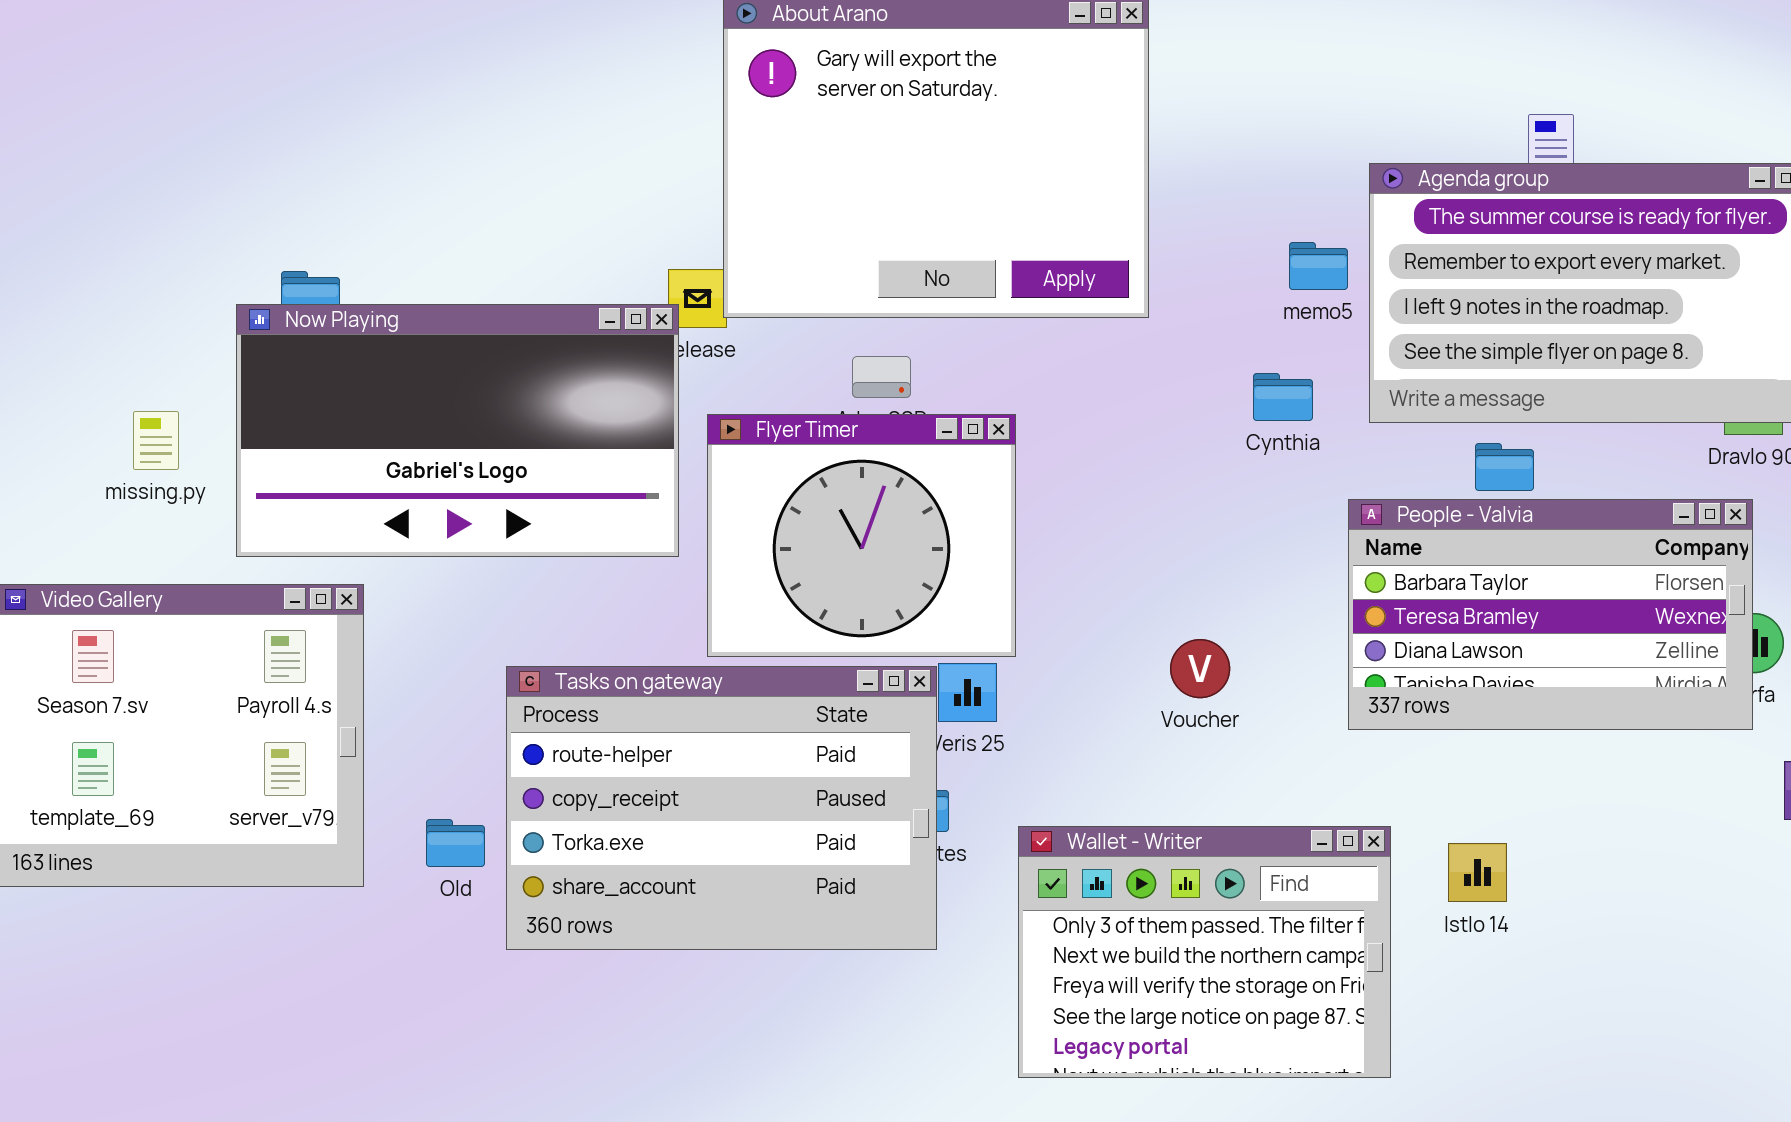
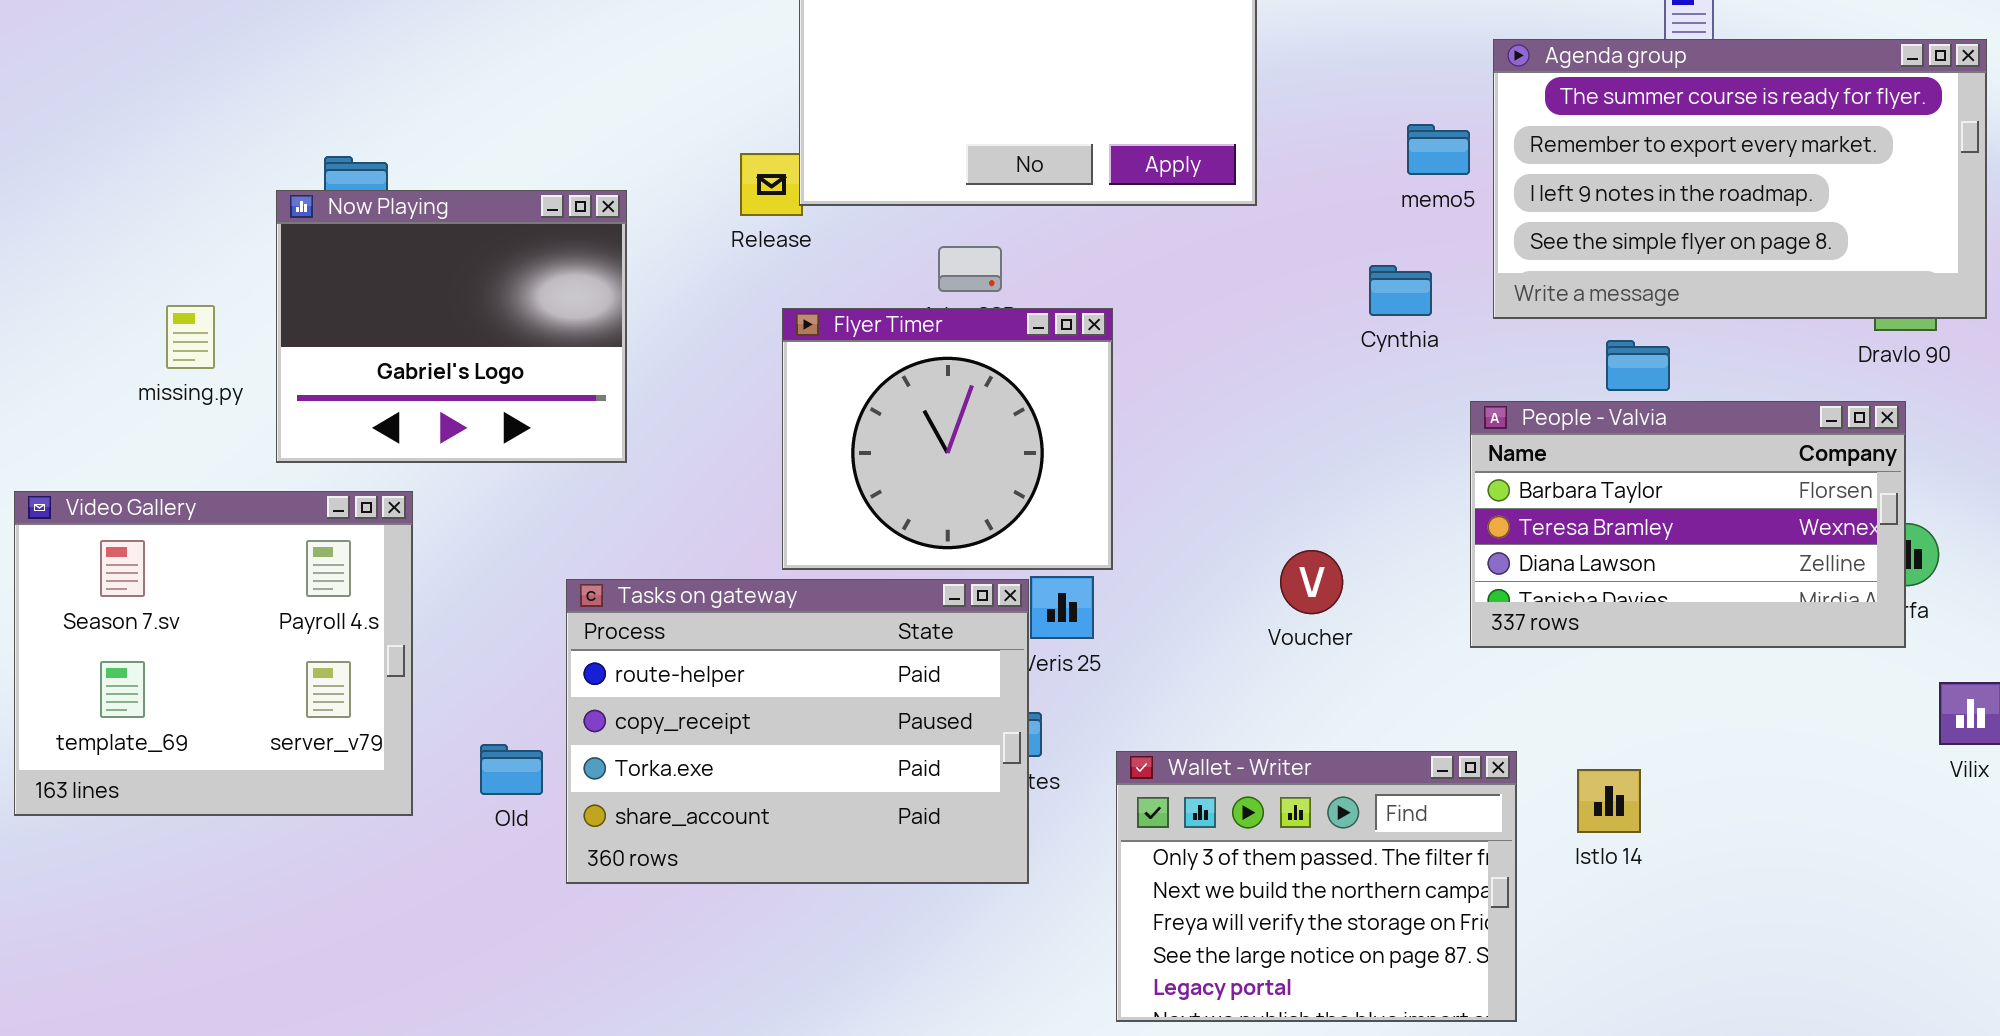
Now Playing: [236,304,679,557] -> [276,190,627,463], resized

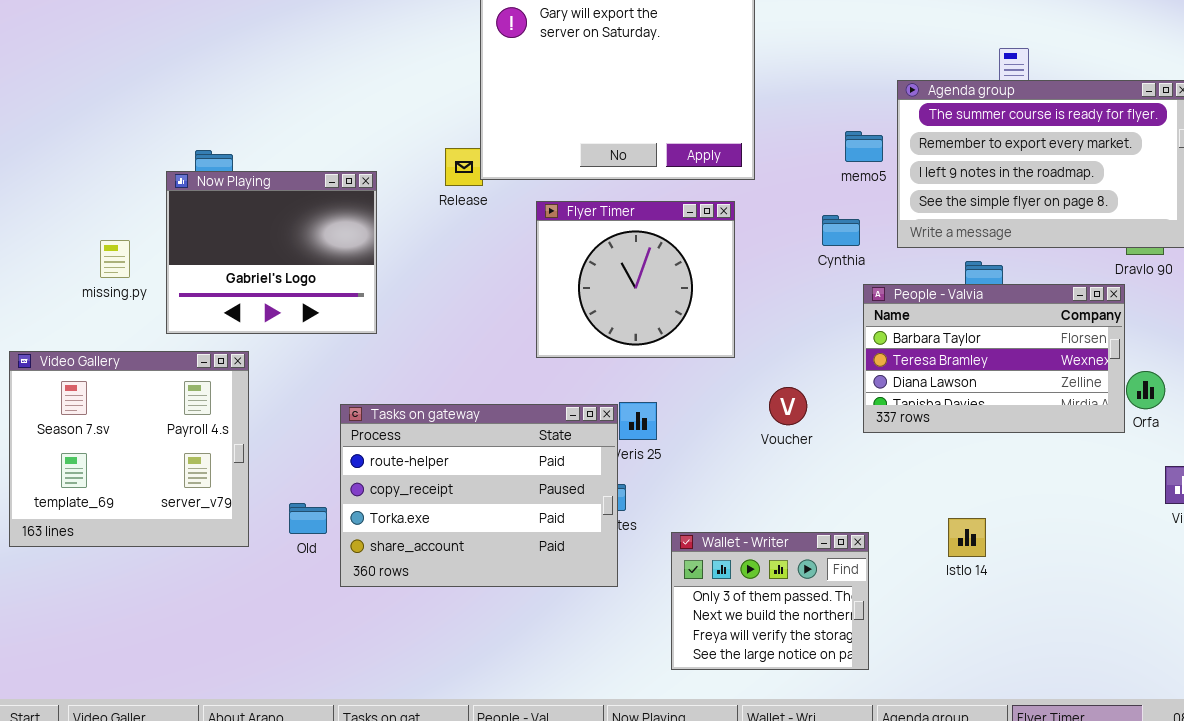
Flyer Timer: [782,308,1113,570] -> [536,201,735,358], moved
People - Valvia: [1470,401,1906,648] -> [863,284,1125,433], moved
Wallet - Writer: [1116,751,1517,1022] -> [671,532,869,670], resized

